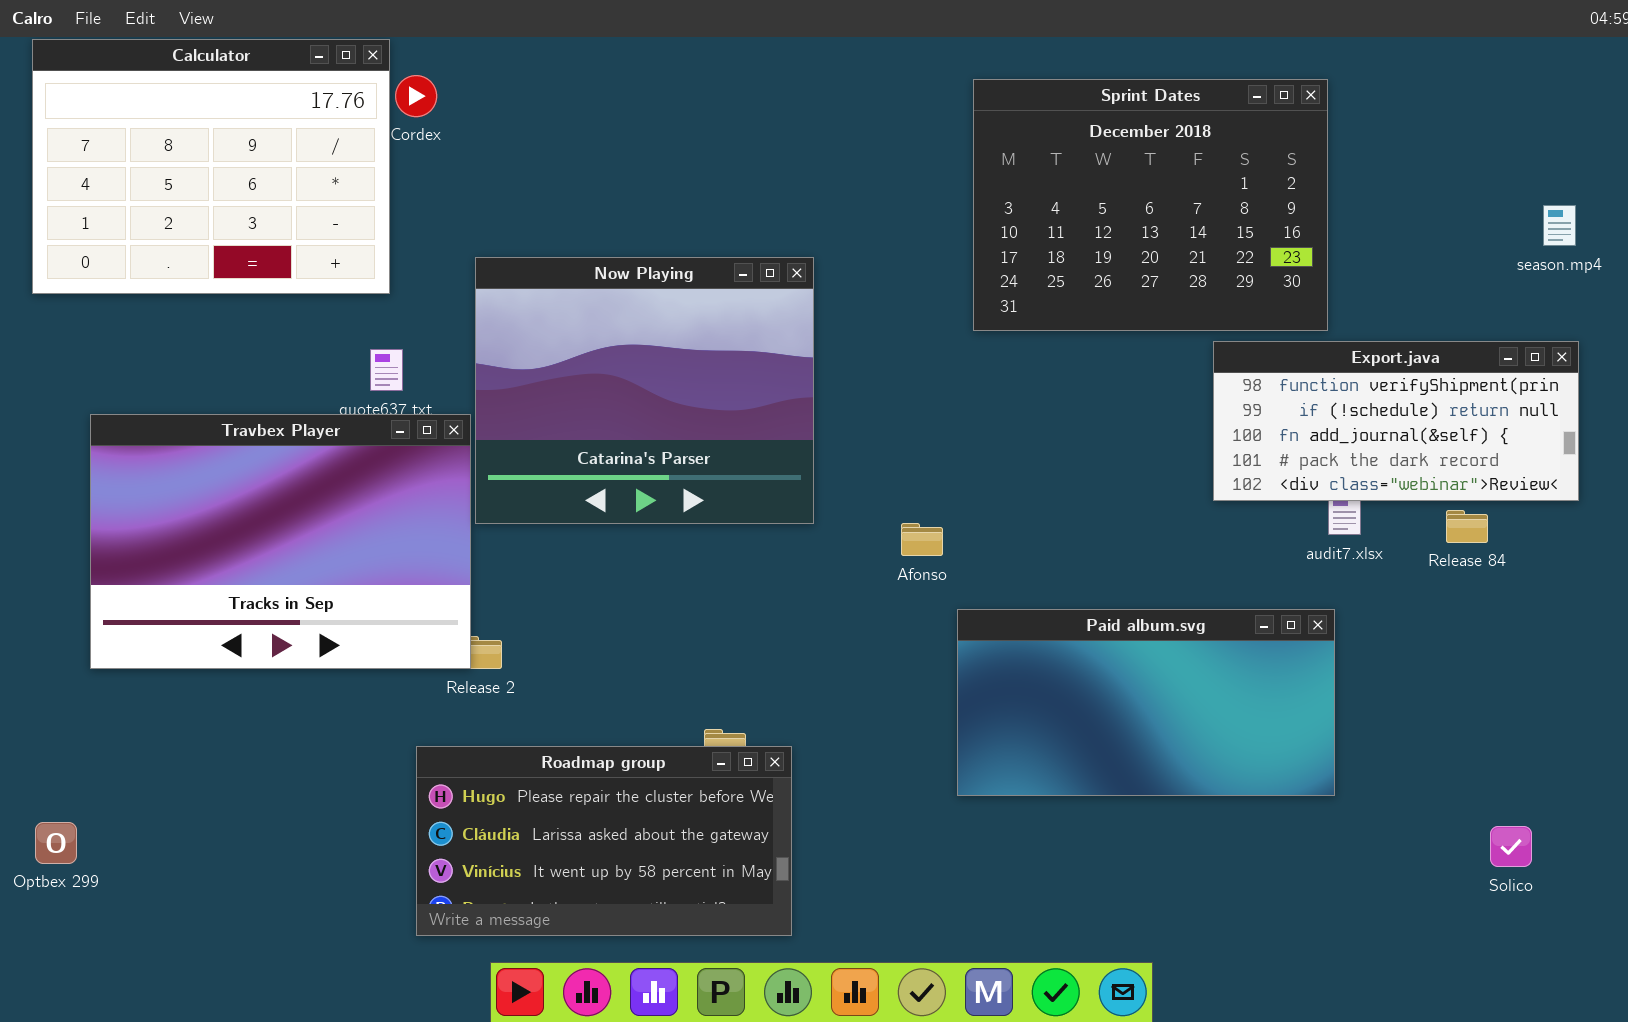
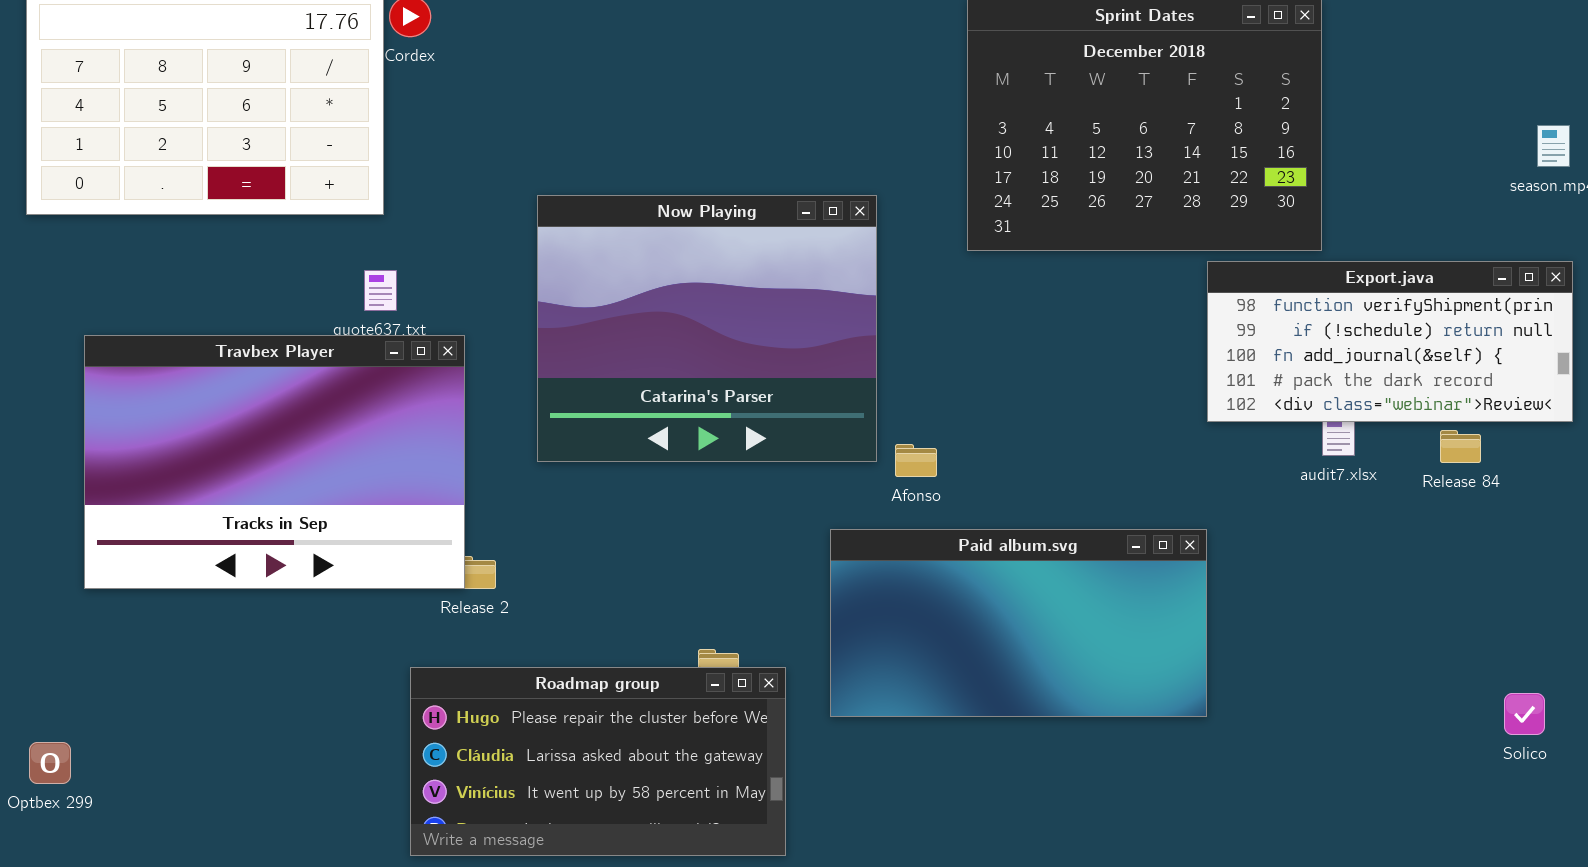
Now Playing: [475,257,814,524] -> [537,195,877,462], moved
Paid album.svg: [957,609,1335,796] -> [830,529,1207,717], moved
Solico: [1490,826,1532,867] -> [1504,693,1545,735], moved

